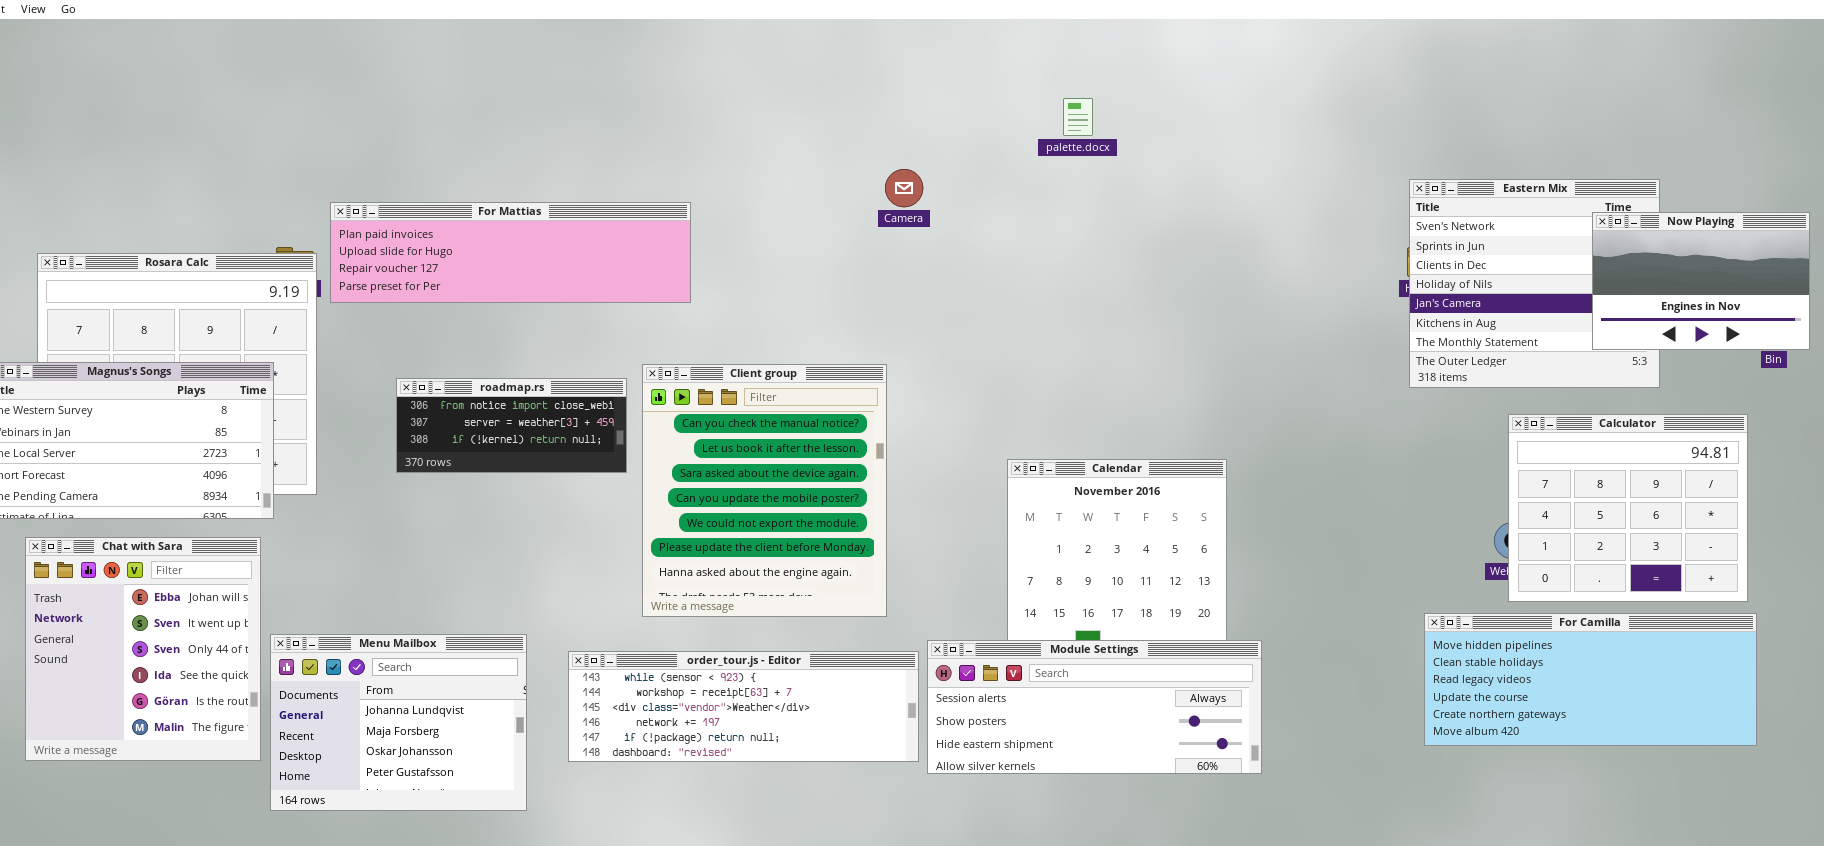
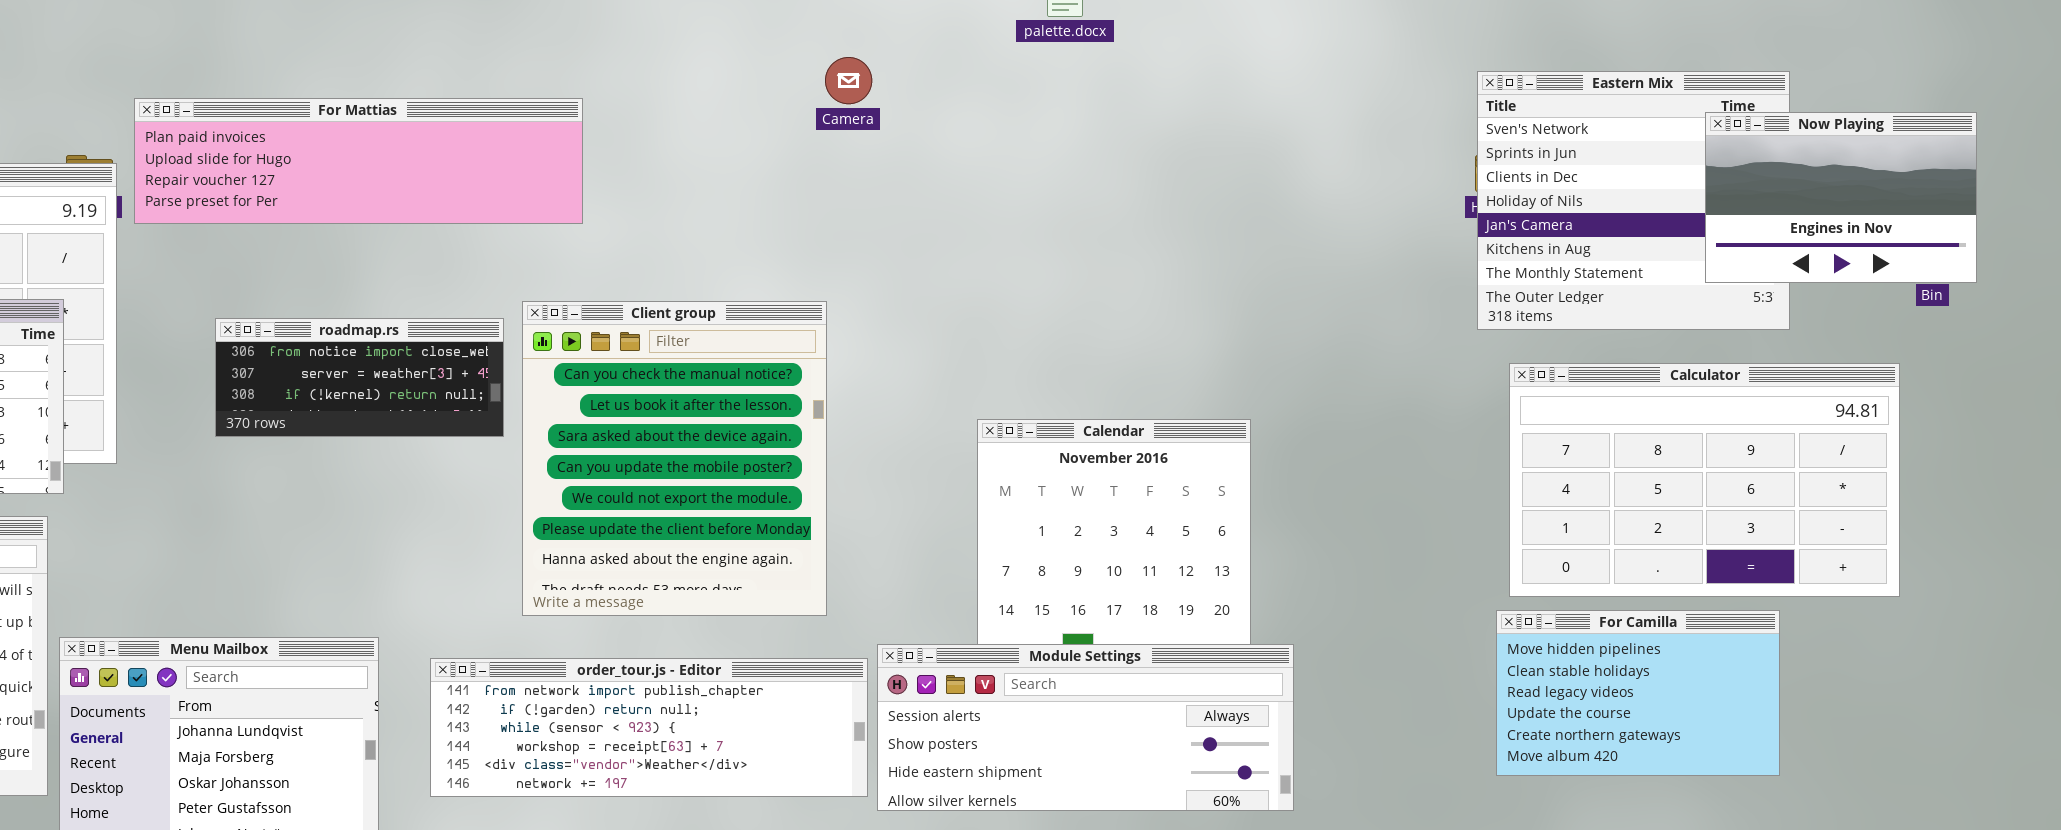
Calculator: [1508,414,1748,602] -> [1509,363,1900,597], resized
For Camilla: [1424,613,1757,746] -> [1496,610,1780,776], resized
order_tour.js - Editor: [568,651,919,762] -> [430,658,868,797], scrolled up 2 rows

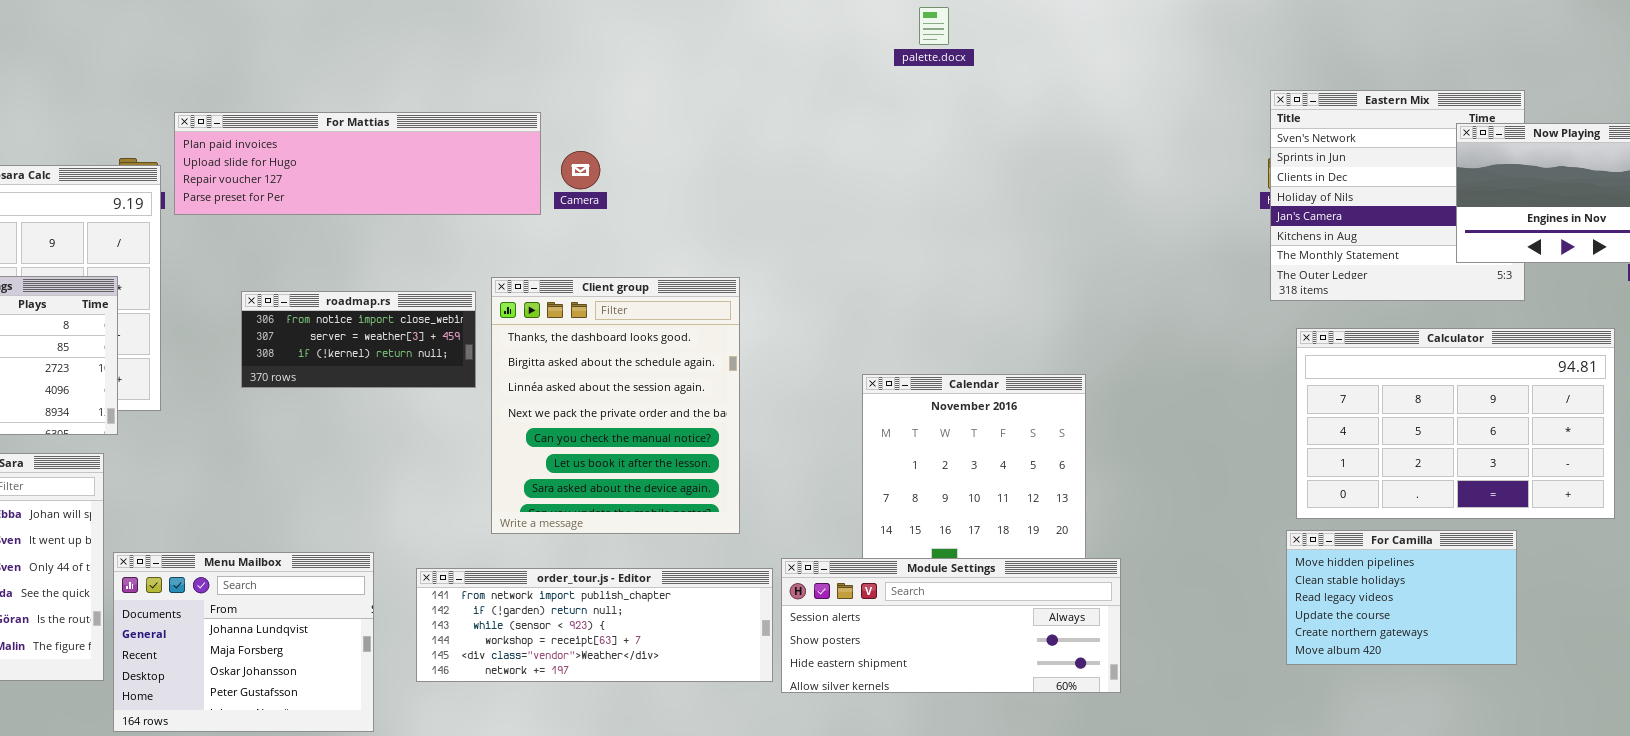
Camera: [825,57,872,104] -> [561,151,600,189], moved
Client group: [522,301,827,616] -> [491,277,740,534], scrolled up 4 rows

